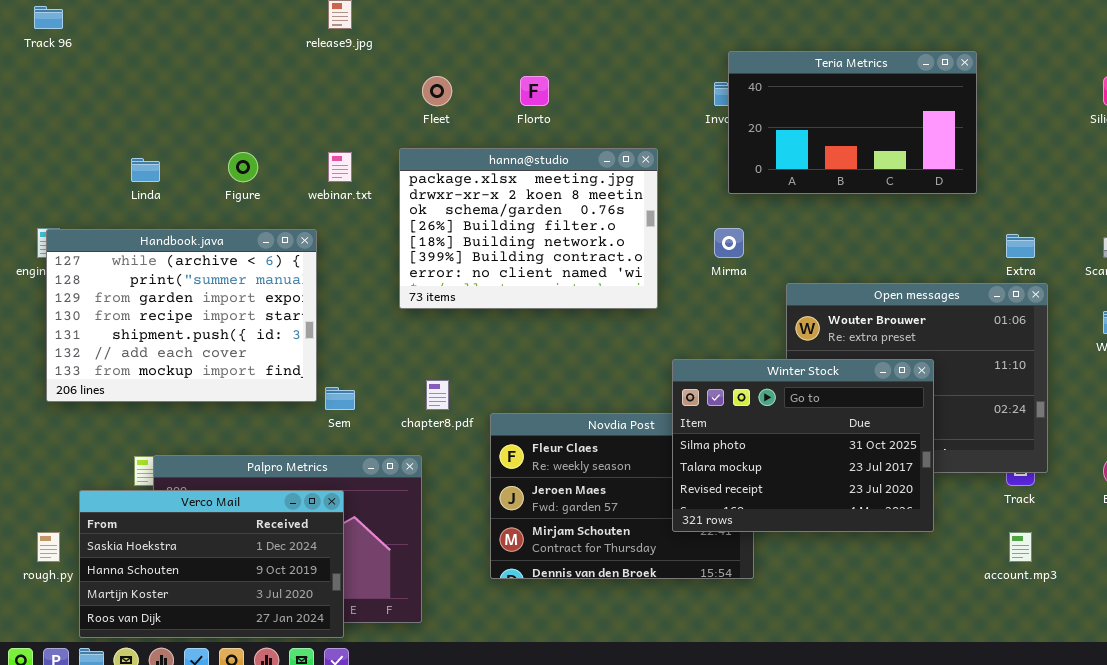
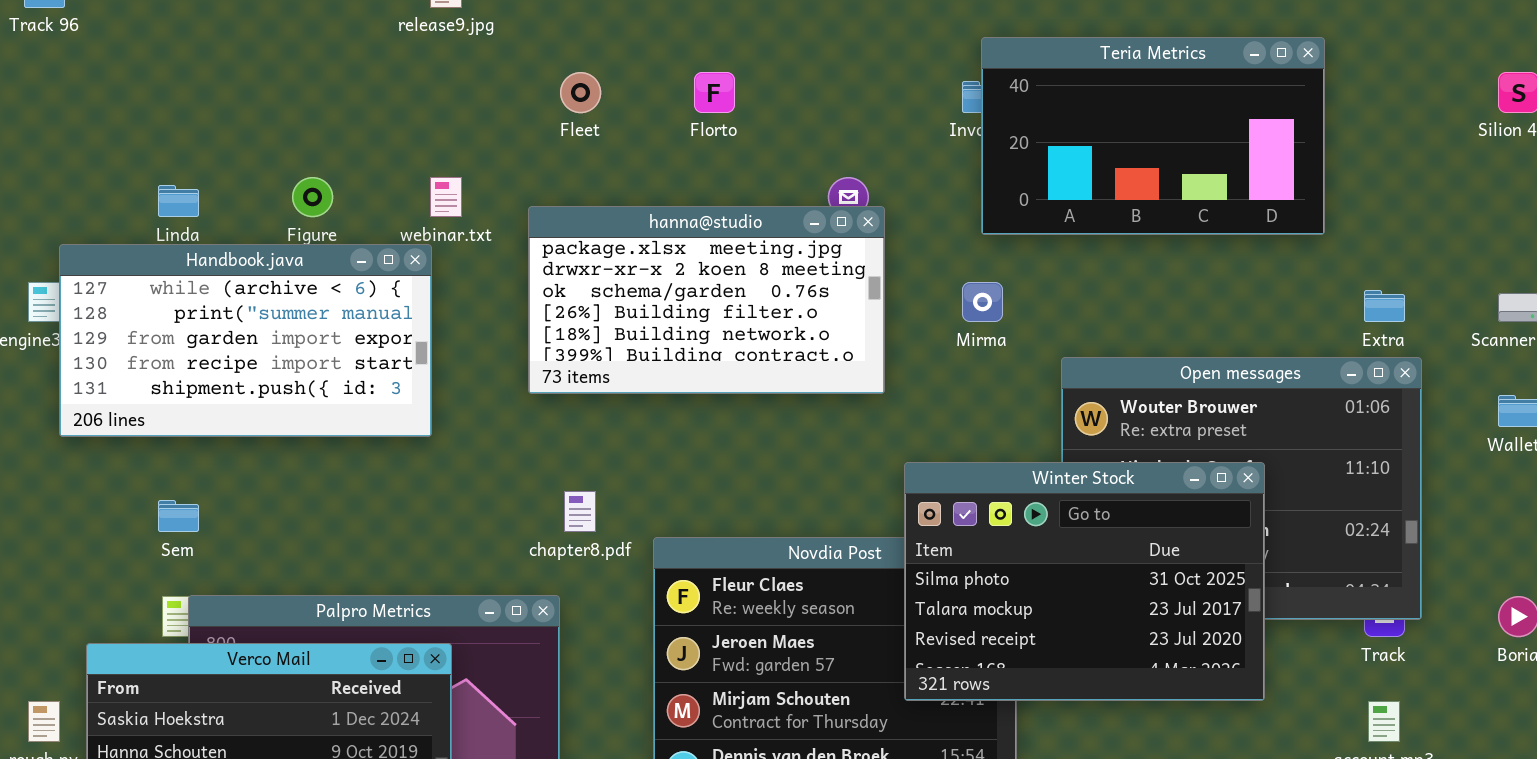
hanna@studio: [399,148,658,309] -> [528,206,885,394], resized
Handbook.java: [46,229,317,402] -> [59,244,432,437], moved, resized
Sem: [325,387,355,410] -> [158,500,199,532], moved

